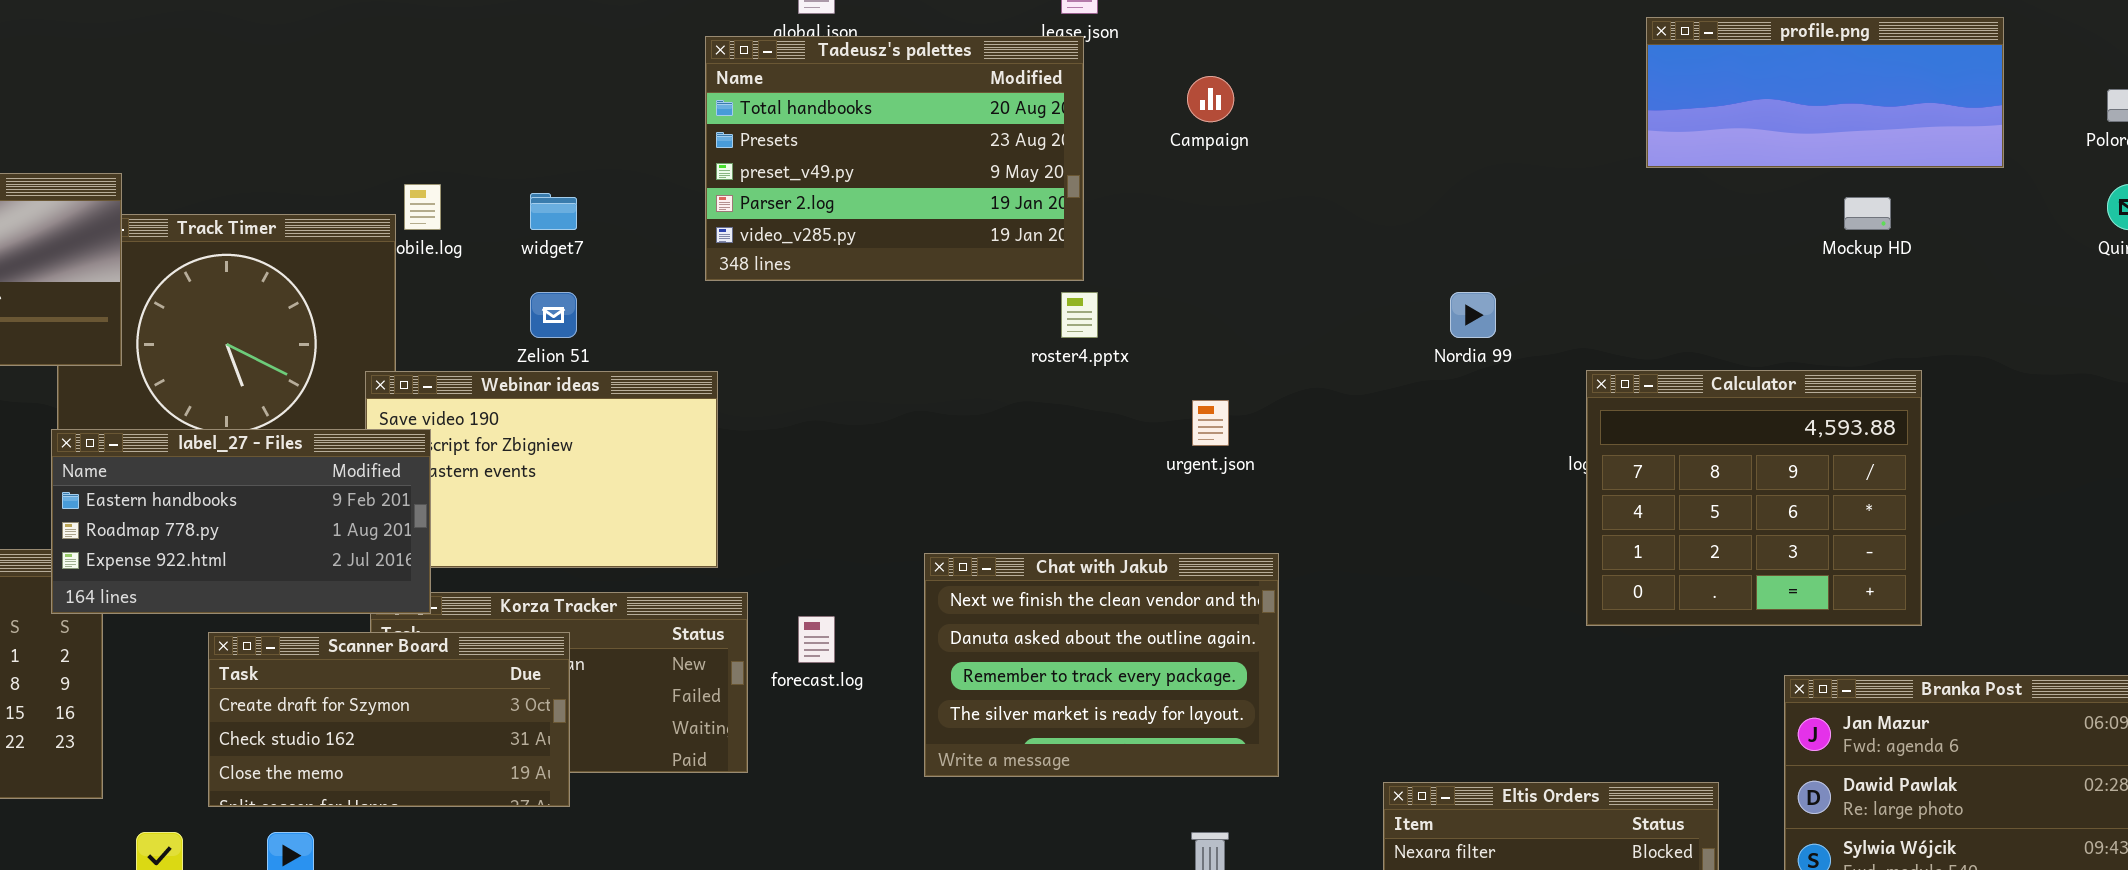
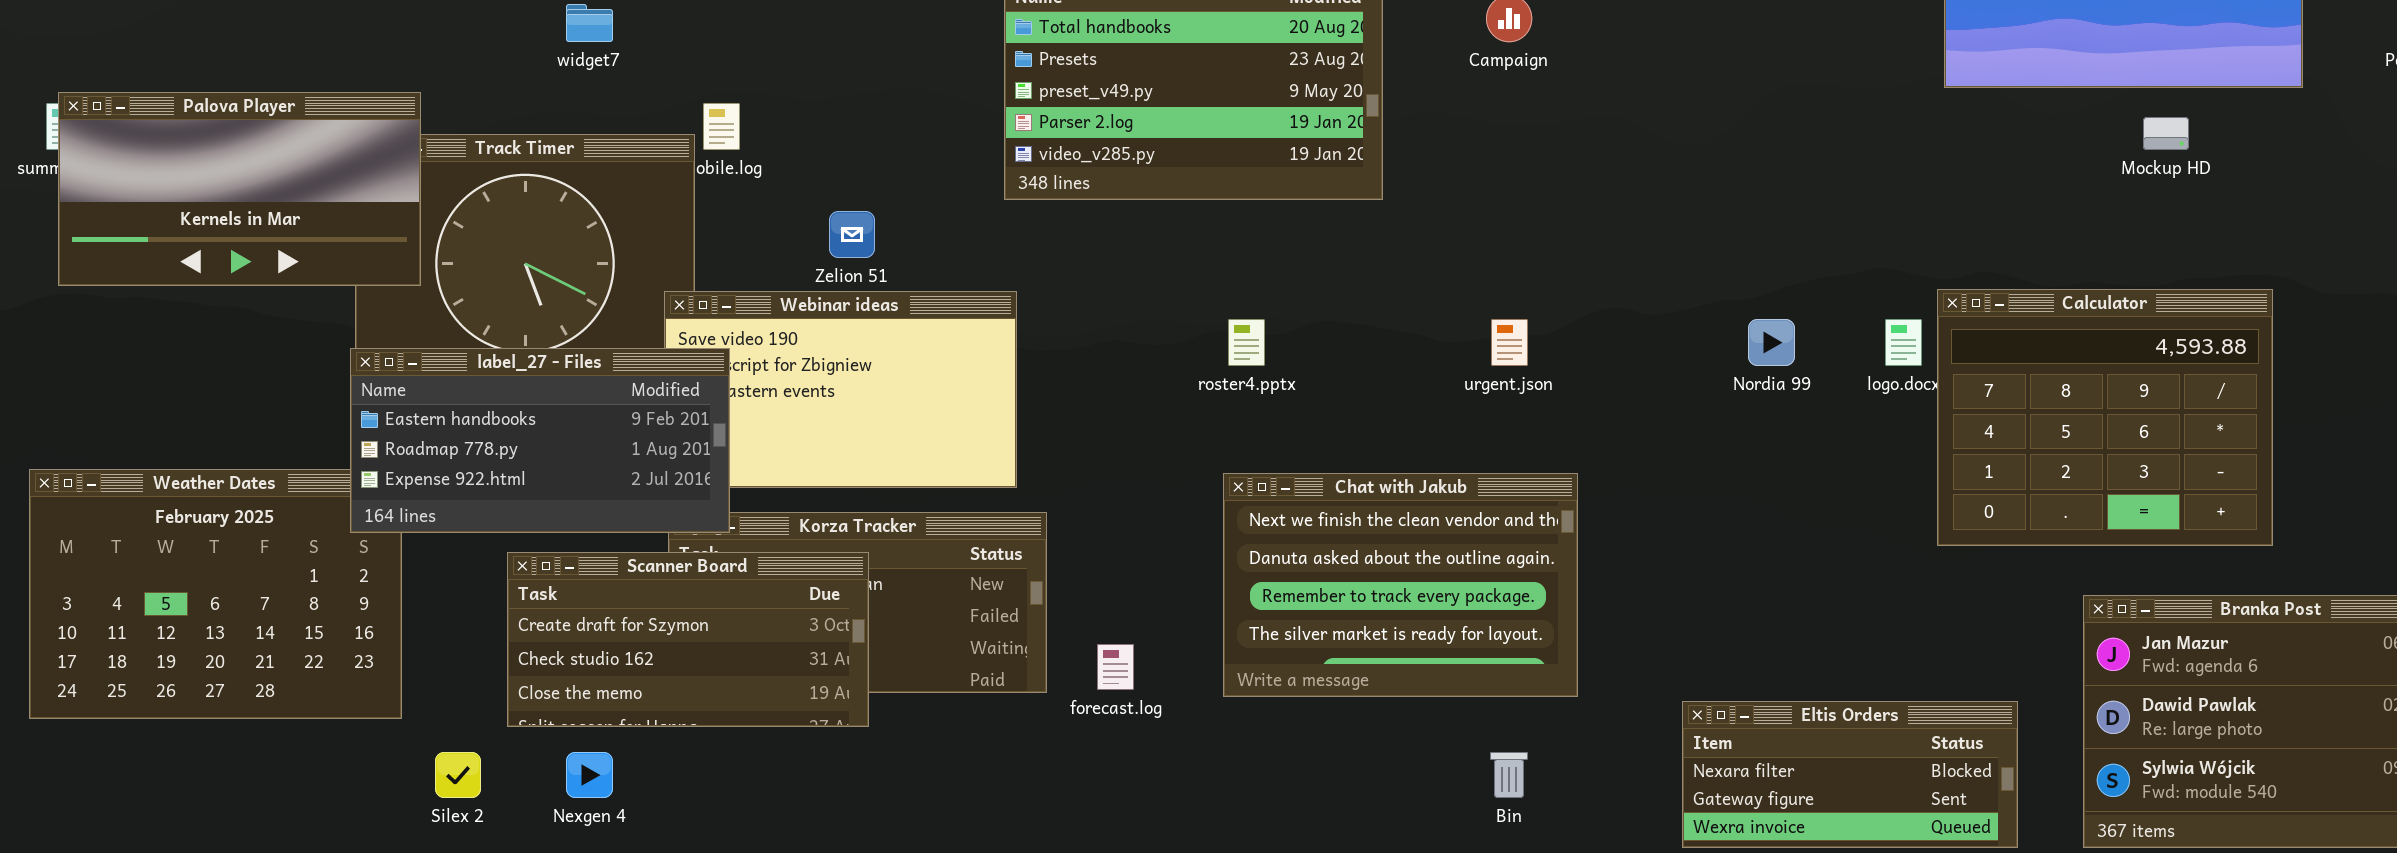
widget7: [530,193,577,230] -> [566,4,613,42], moved
roster4.pptx: [1061,292,1098,338] -> [1228,319,1265,366], moved
Nordia 99: [1450,292,1496,338] -> [1748,319,1795,366], moved
Calculator: [1586,370,1922,626] -> [1937,289,2273,546], moved
forecast.log: [798,616,835,663] -> [1097,644,1134,690], moved

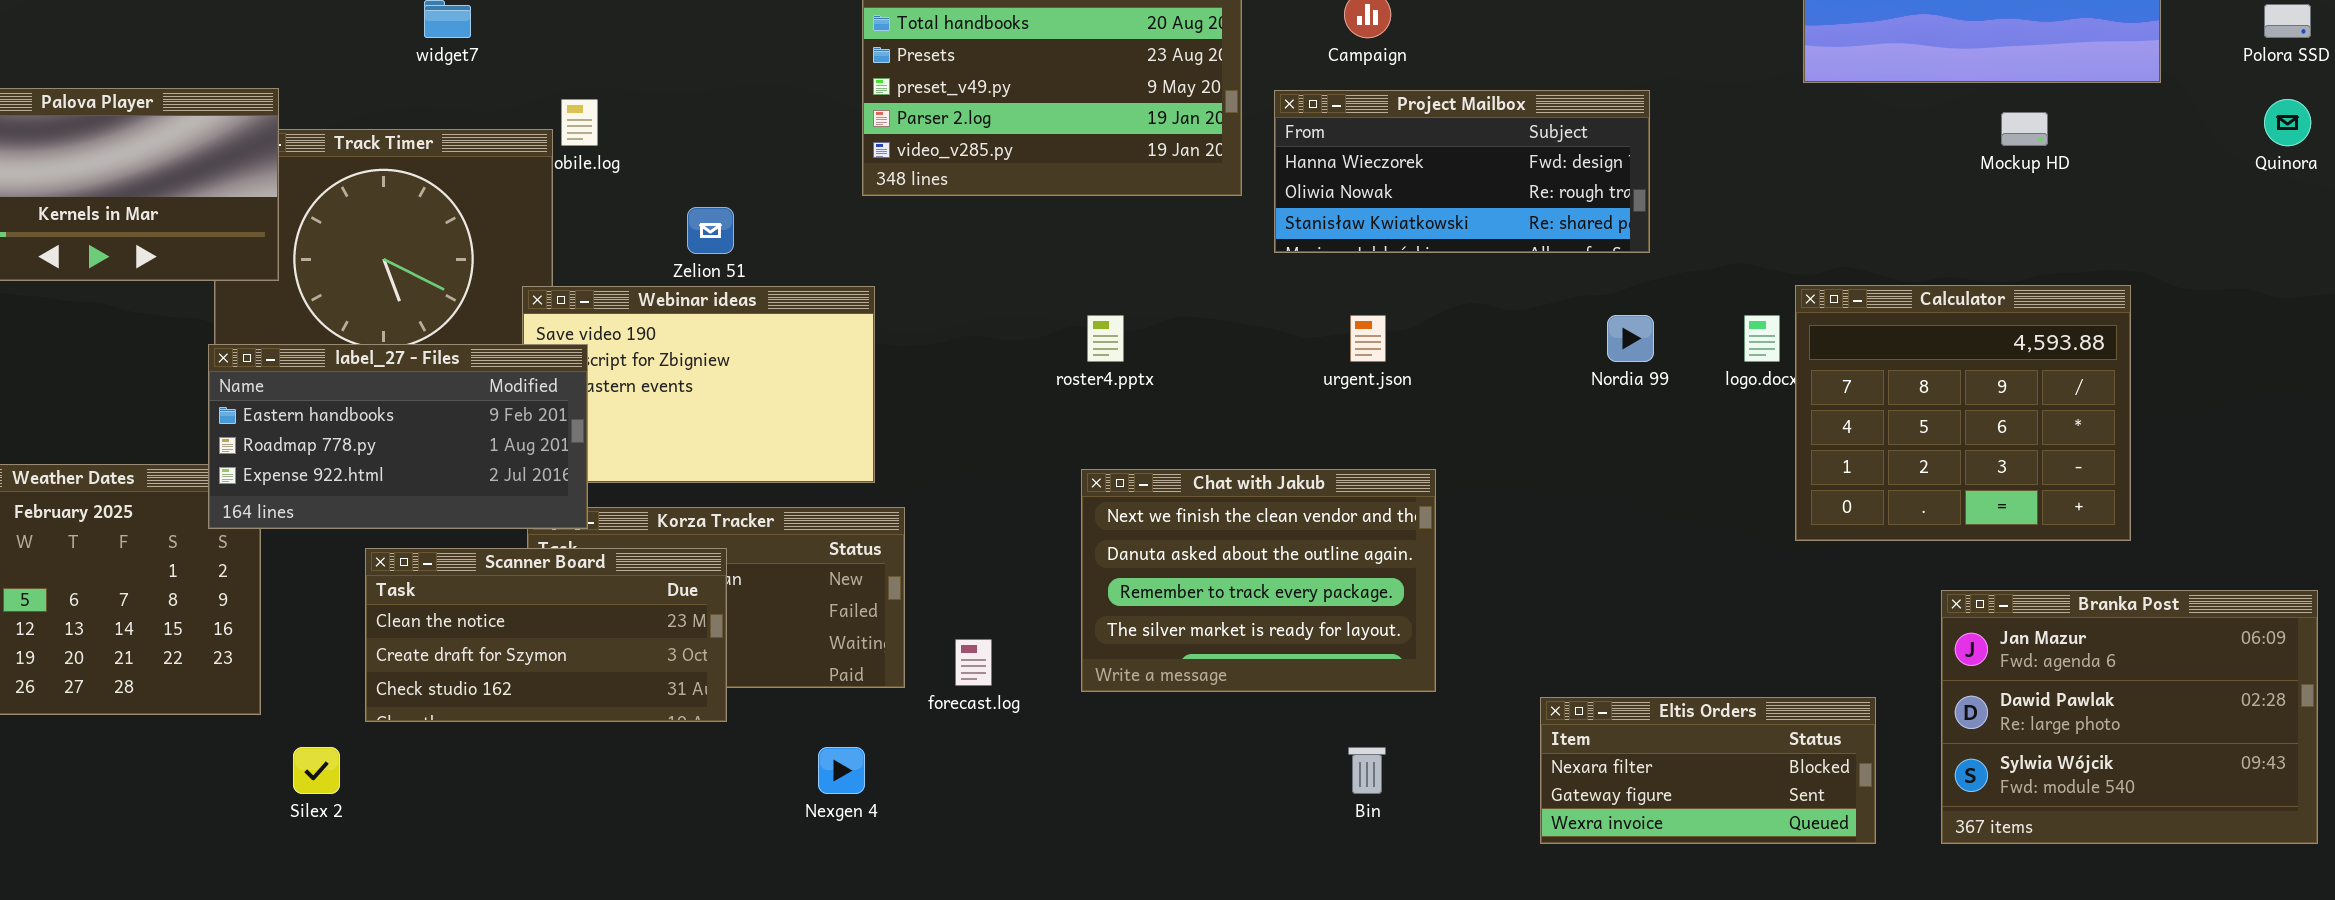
Project Mailbox: none -> [1274,90,1650,253], opened
Scanner Board: [507,552,869,727] -> [365,548,727,722], scrolled up 1 row
Nexgen 4: [566,752,613,798] -> [818,747,865,794], moved

